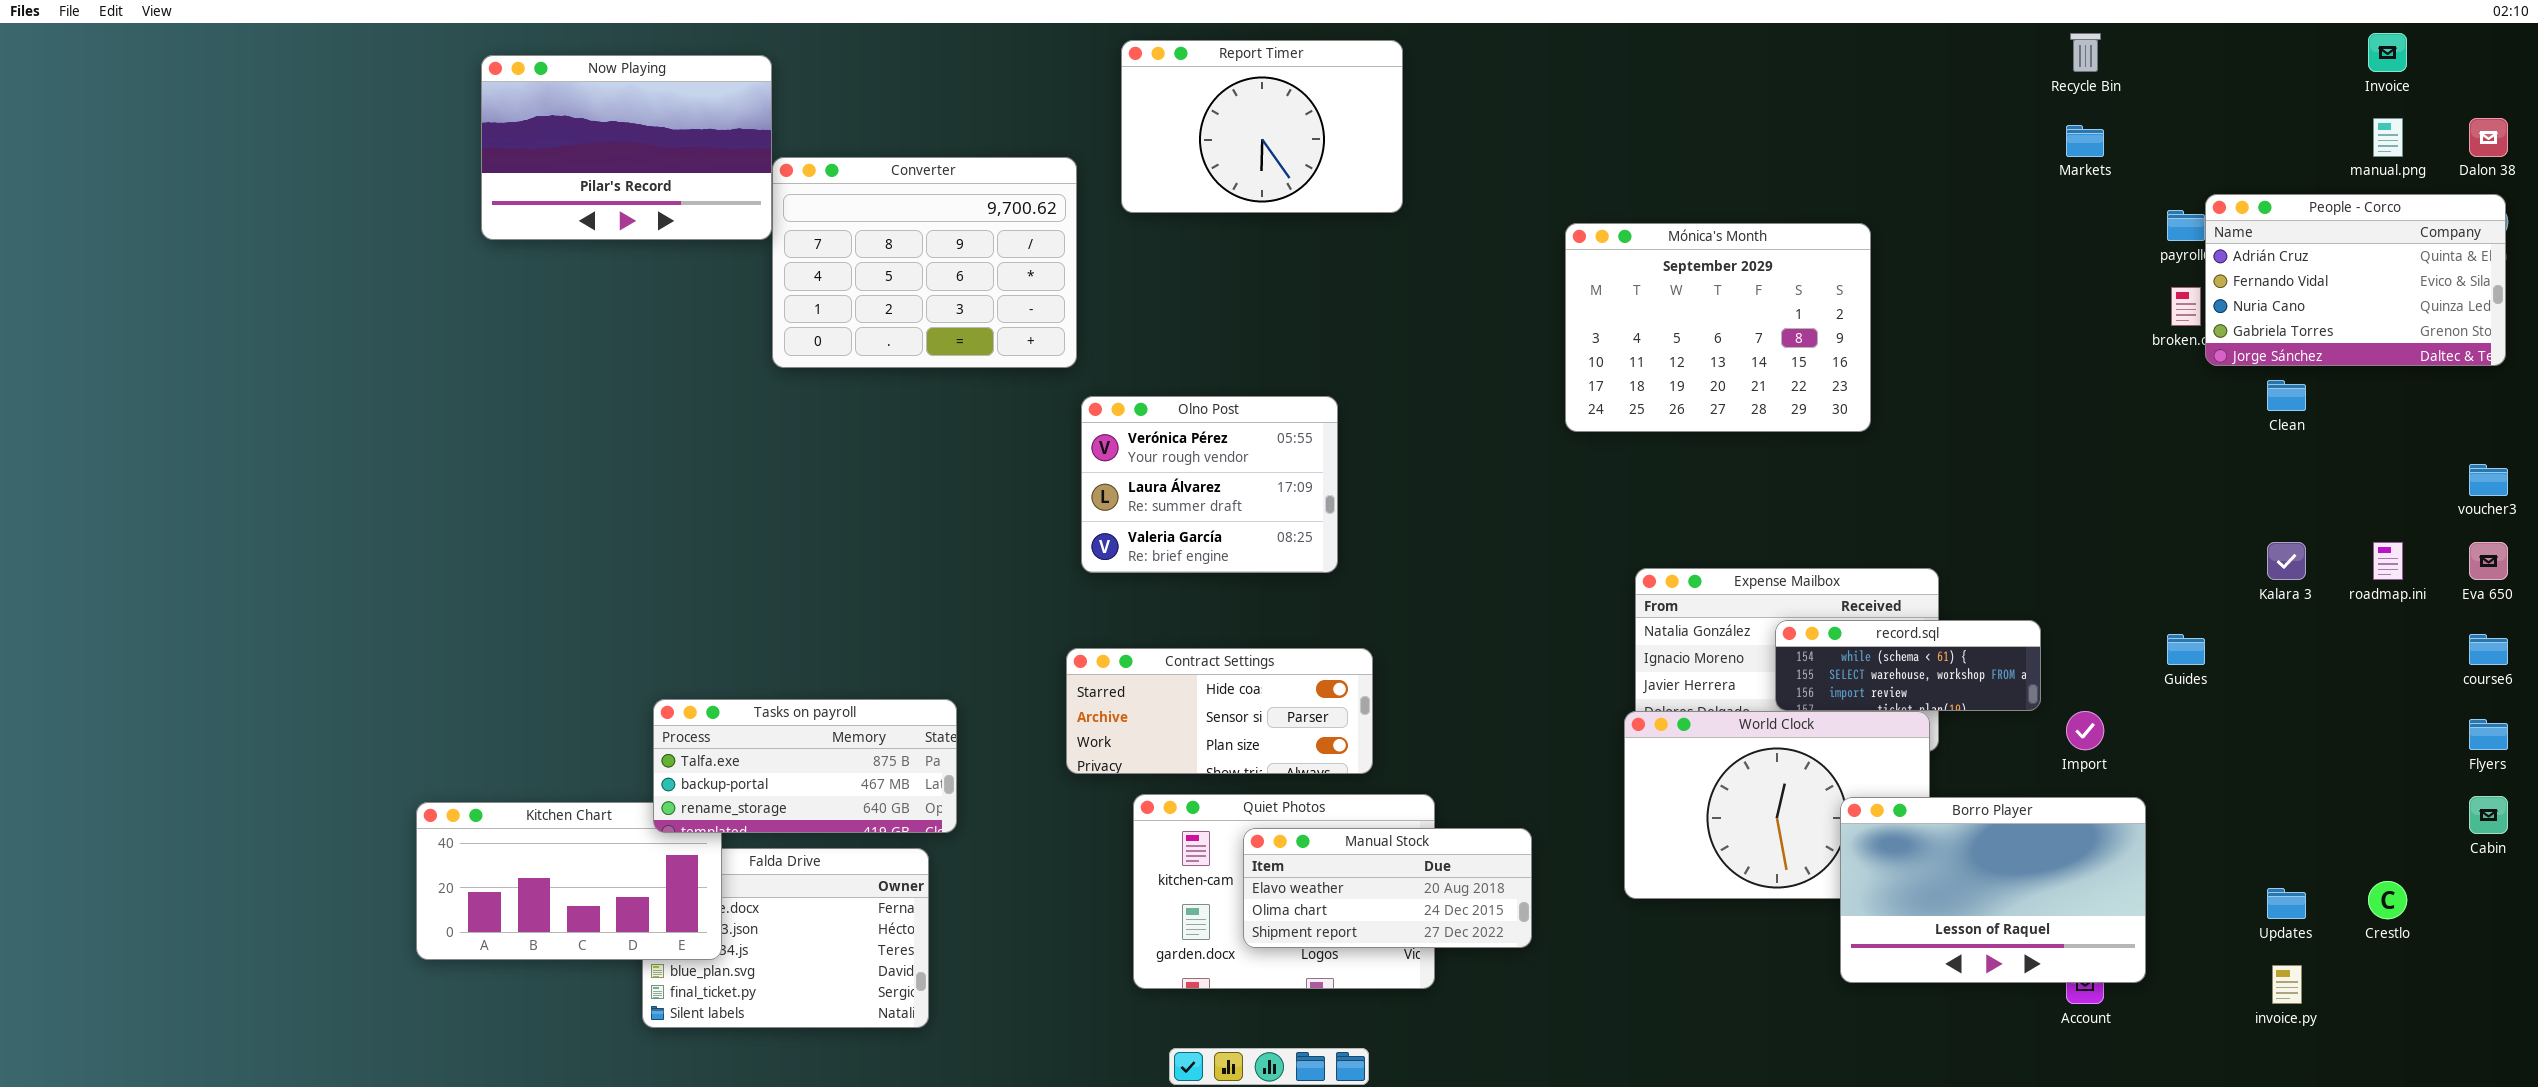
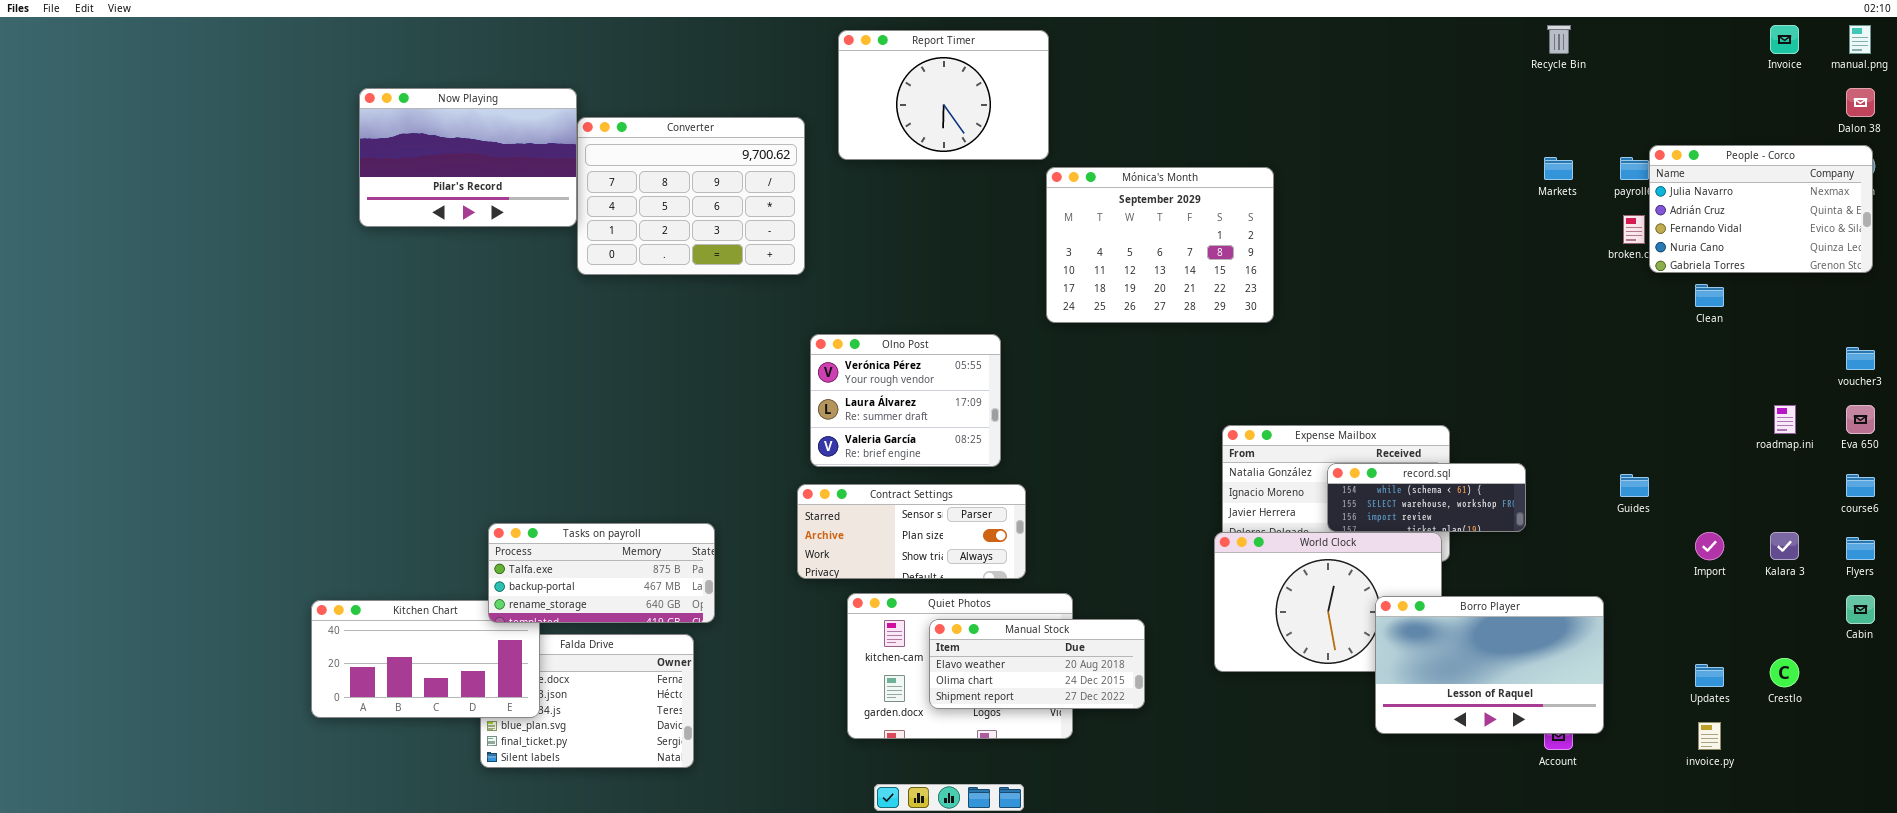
Now Playing: [481,55,772,240] -> [359,88,577,227], moved
manual.png: [2373,118,2403,157] -> [1849,25,1871,54], moved
Markets: [2066,125,2104,157] -> [1544,157,1573,180], moved
People - Corco: [2205,194,2506,366] -> [1649,145,1873,273], scrolled up 1 row
Mónica's Month: [1565,223,1871,432] -> [1046,167,1274,323], moved
Olno Post: [1081,396,1338,573] -> [810,334,1001,467], moved
Kalara 3: [2267,542,2306,580] -> [1770,532,1799,560], moved
Contract Settings: [1066,648,1373,774] -> [797,484,1026,579], scrolled down 1 row
Import: [2066,711,2104,750] -> [1695,532,1724,560], moved

